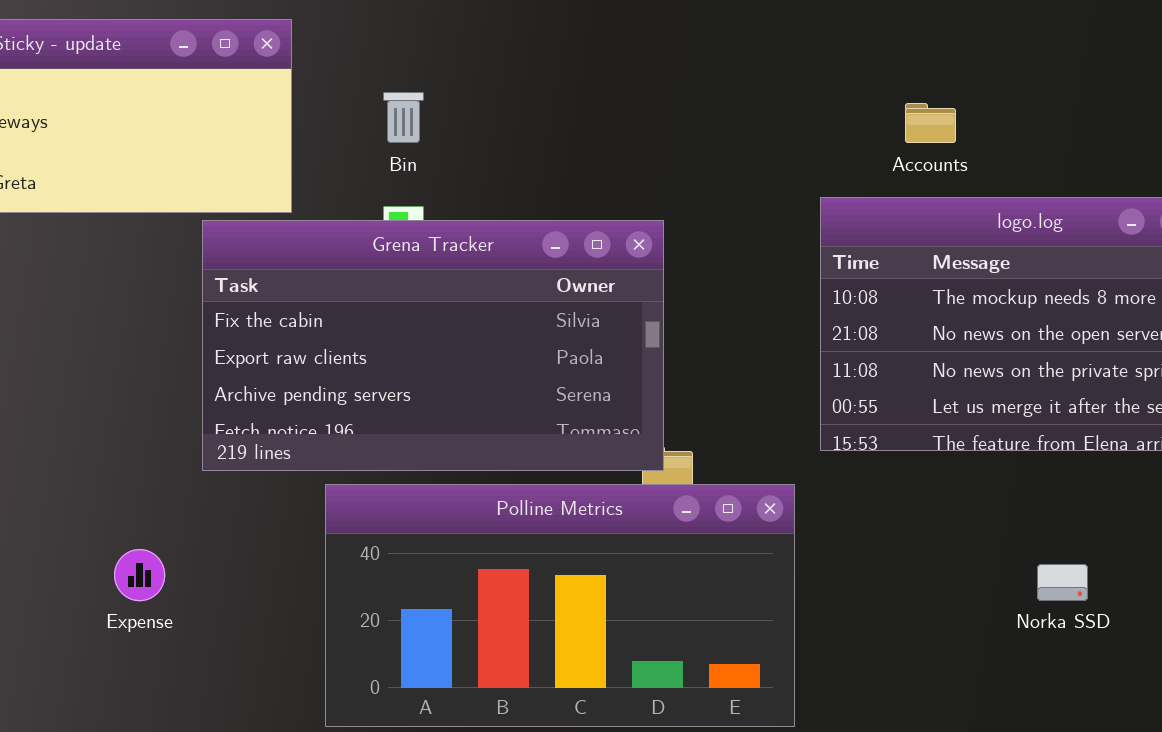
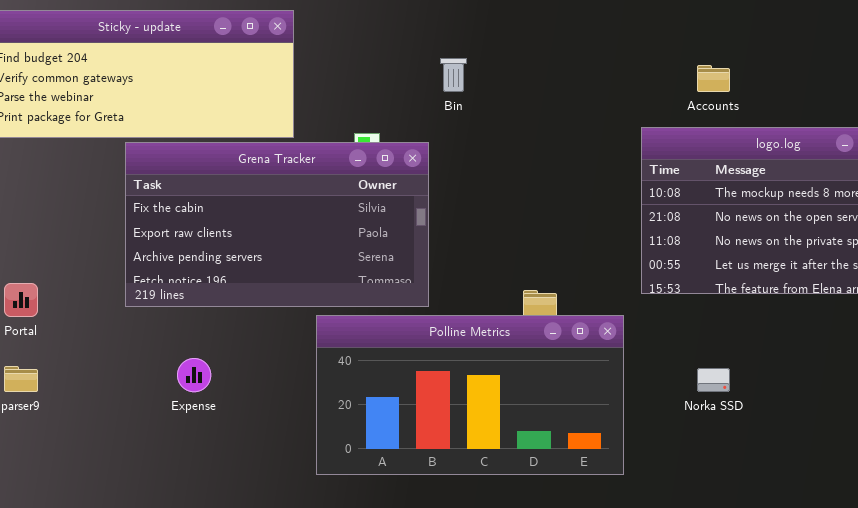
Bin: [383,92,424,143] -> [440,58,467,92], moved
Grena Tracker: [202,220,664,471] -> [125,142,429,307], moved
Norka SSD: [1037,564,1088,601] -> [697,368,730,392], moved

